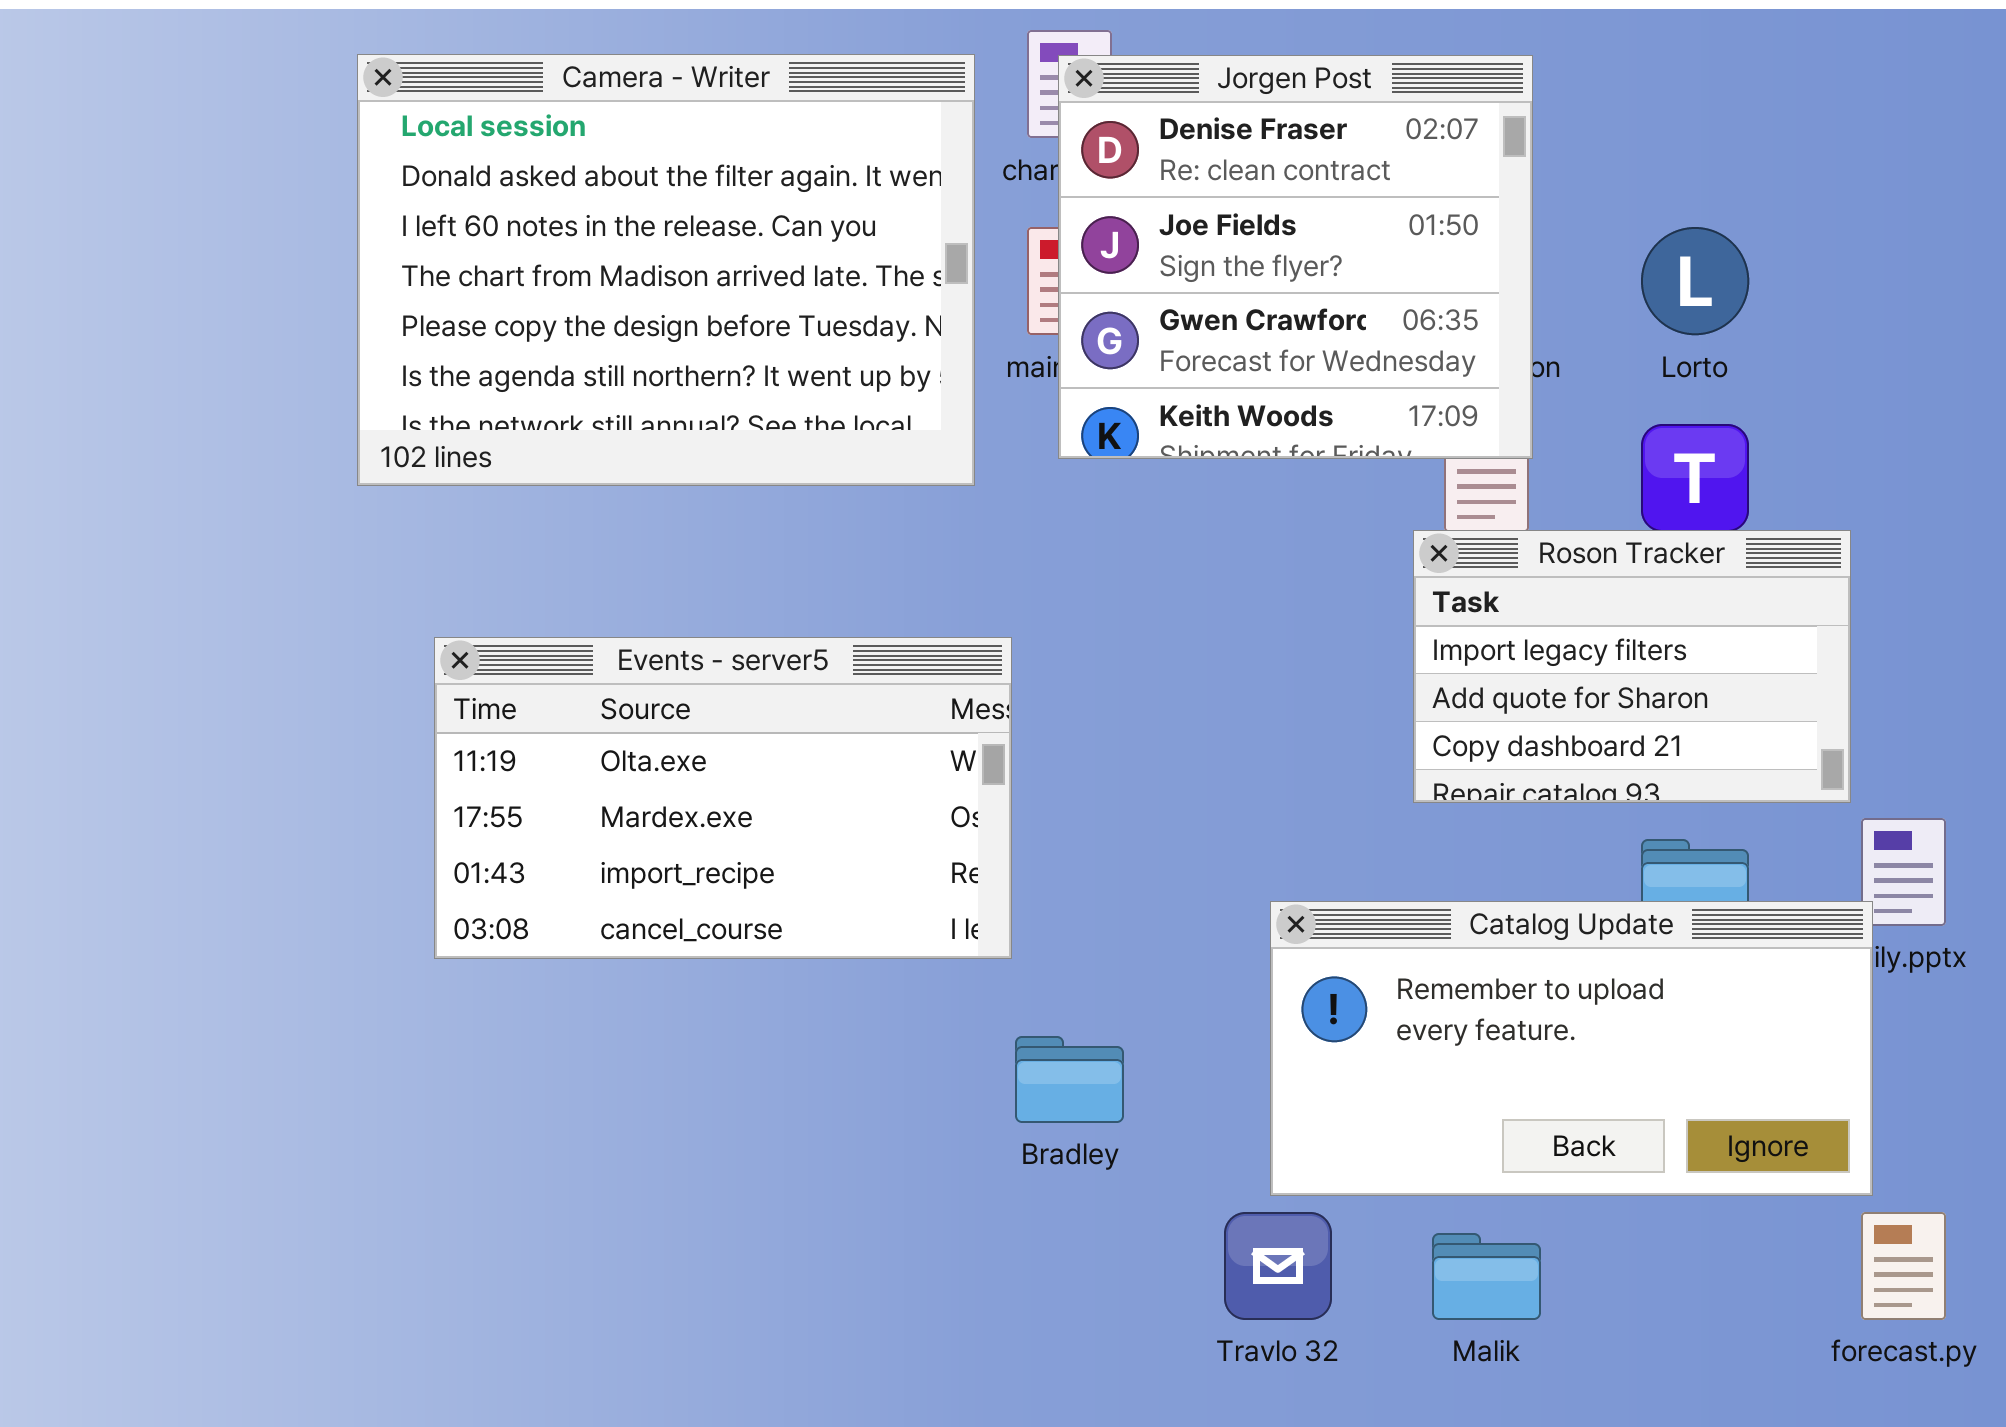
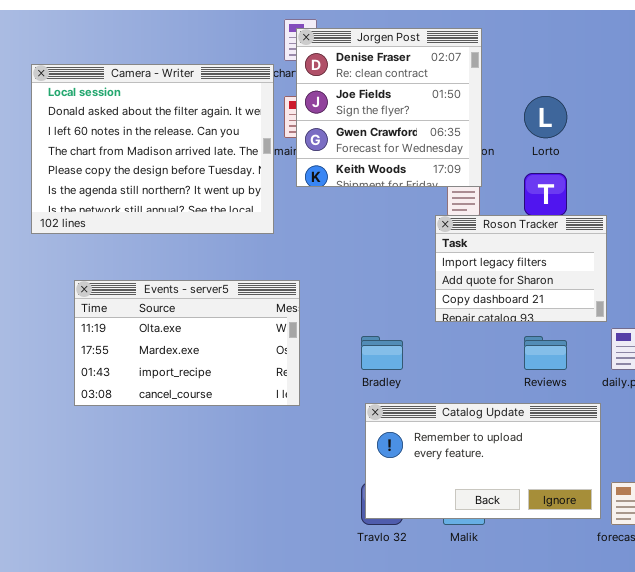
Camera - Writer: [357,54,975,486] -> [31,64,274,234], moved
Events - server5: [434,637,1012,959] -> [74,280,300,406], moved
Catalog Update: [1270,901,1873,1196] -> [365,403,601,519], moved
Bradley: [1015,1036,1124,1123] -> [361,336,403,370], moved

